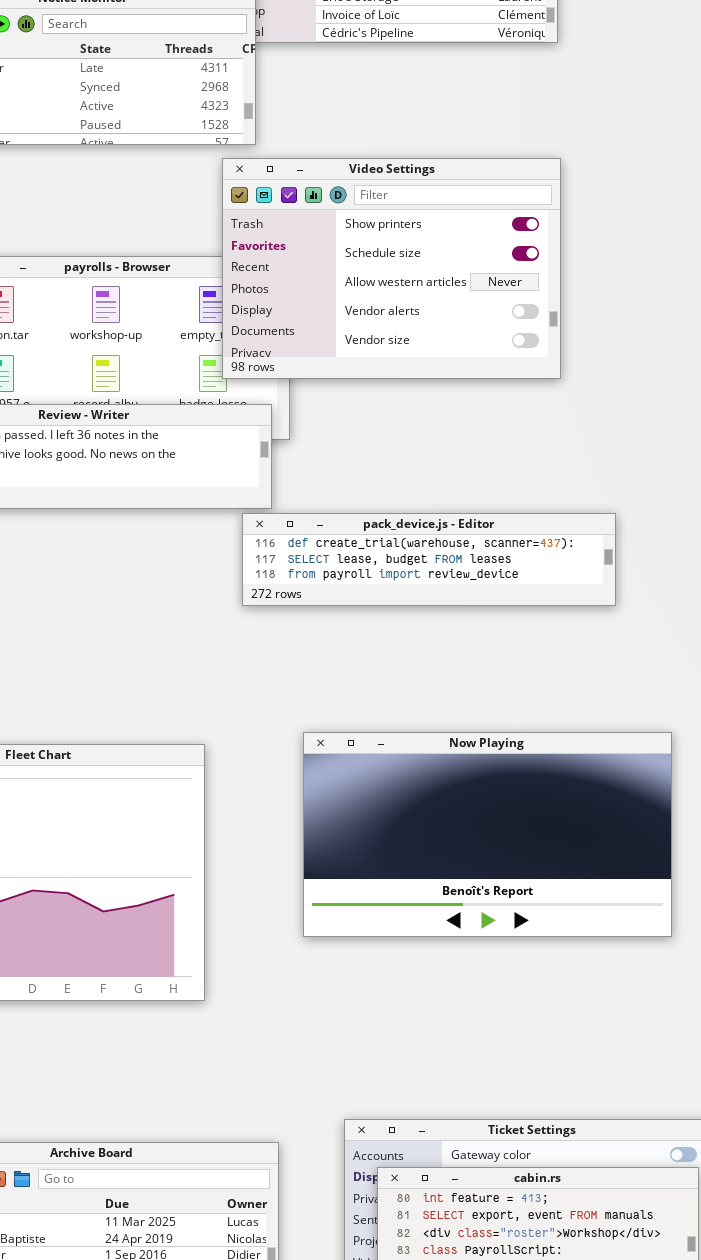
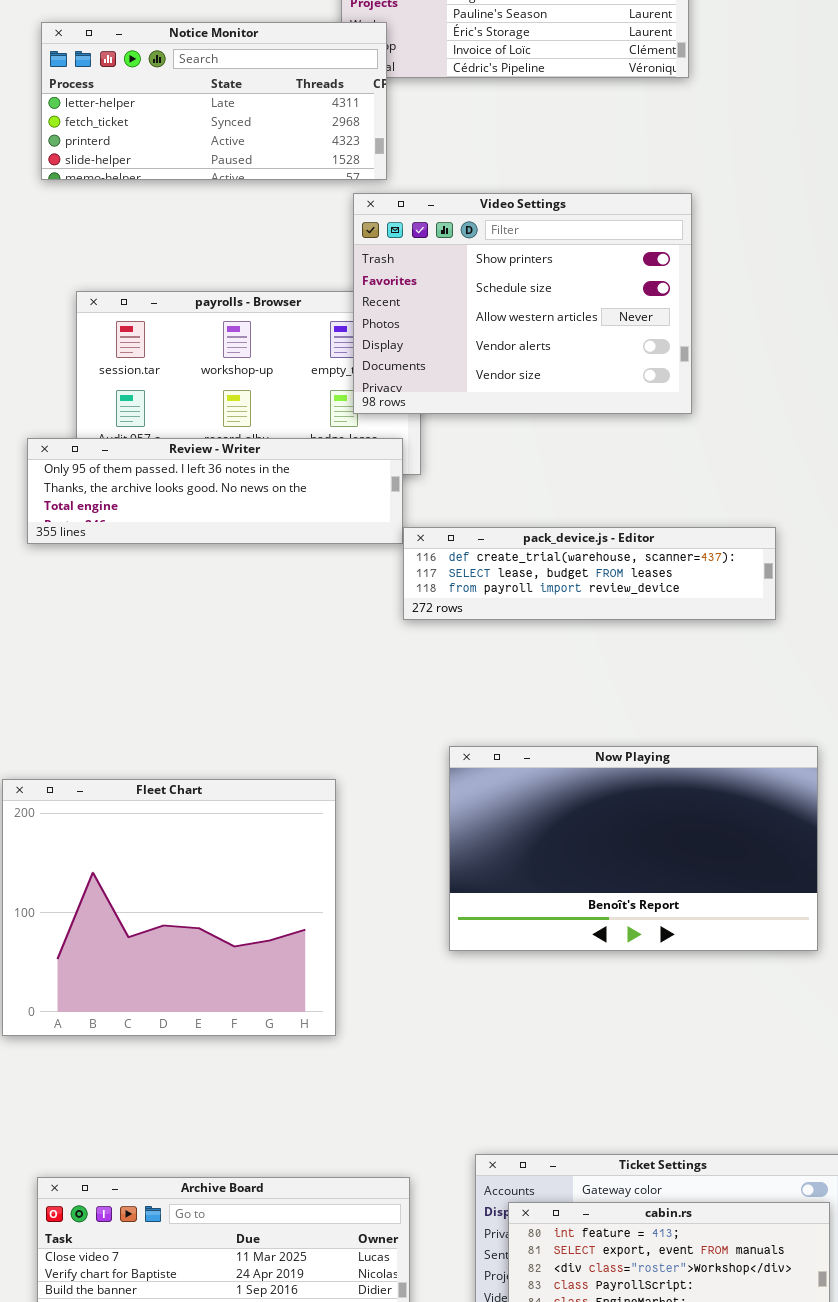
pack_device.js - Editor: [242,513,616,606] -> [403,527,776,620], moved
Now Playing: [303,732,672,937] -> [449,746,818,951], moved

